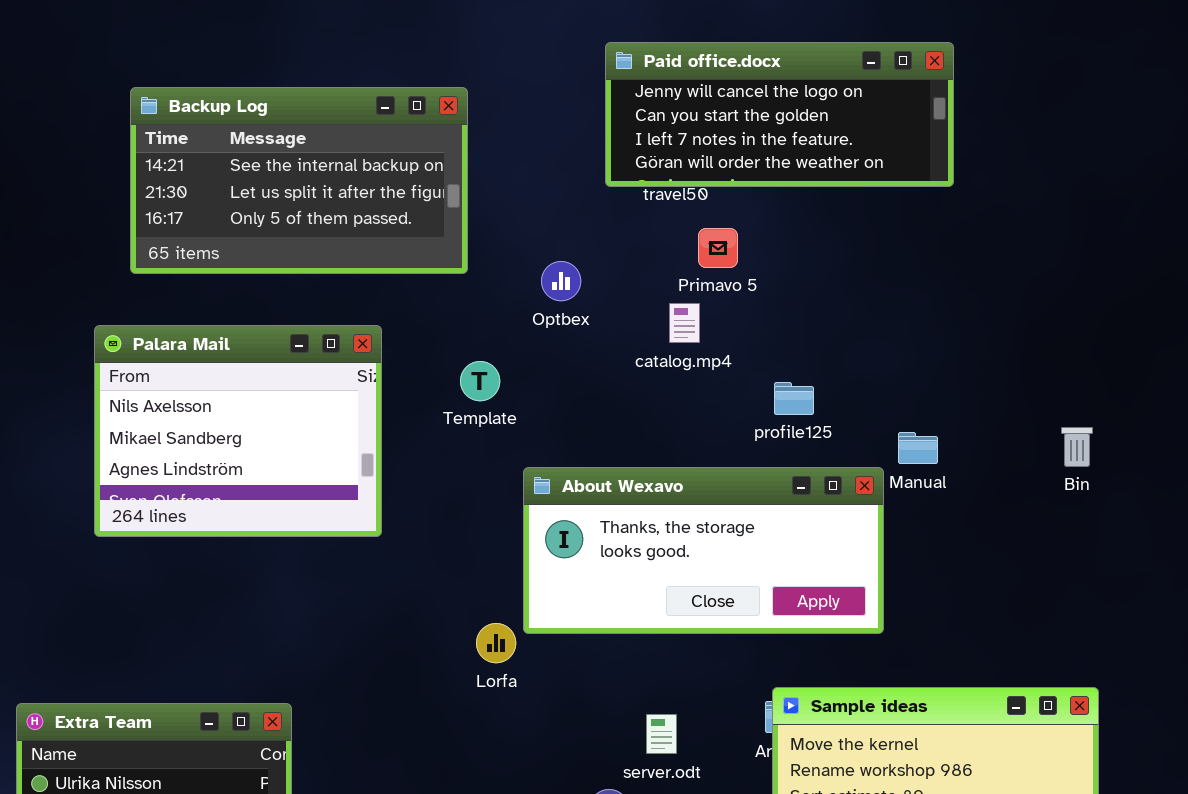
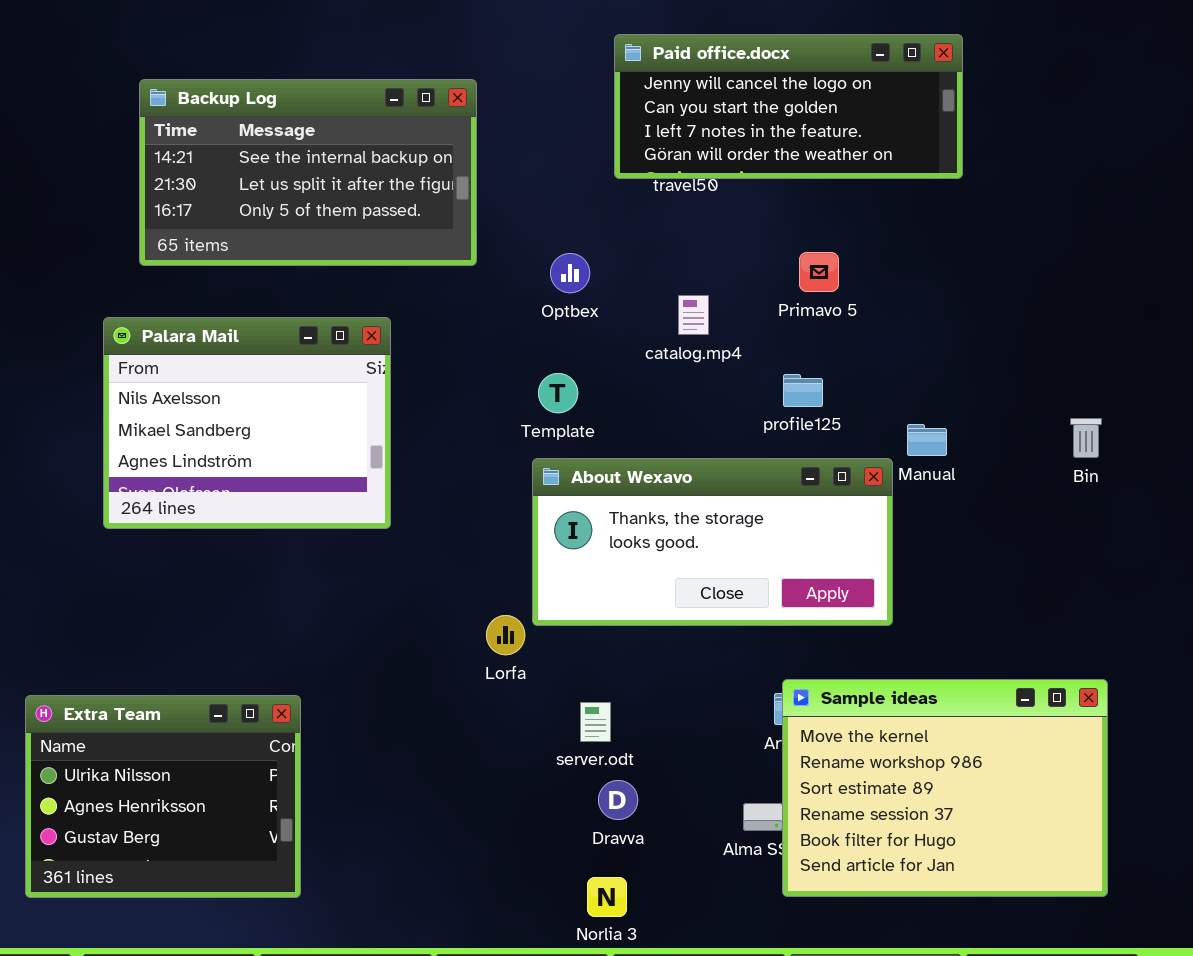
Primavo 5: [698,228,738,268] -> [799,252,839,292], moved
Template: [460,361,500,401] -> [538,373,578,413], moved
server.odt: [646,714,677,754] -> [580,702,611,742], moved

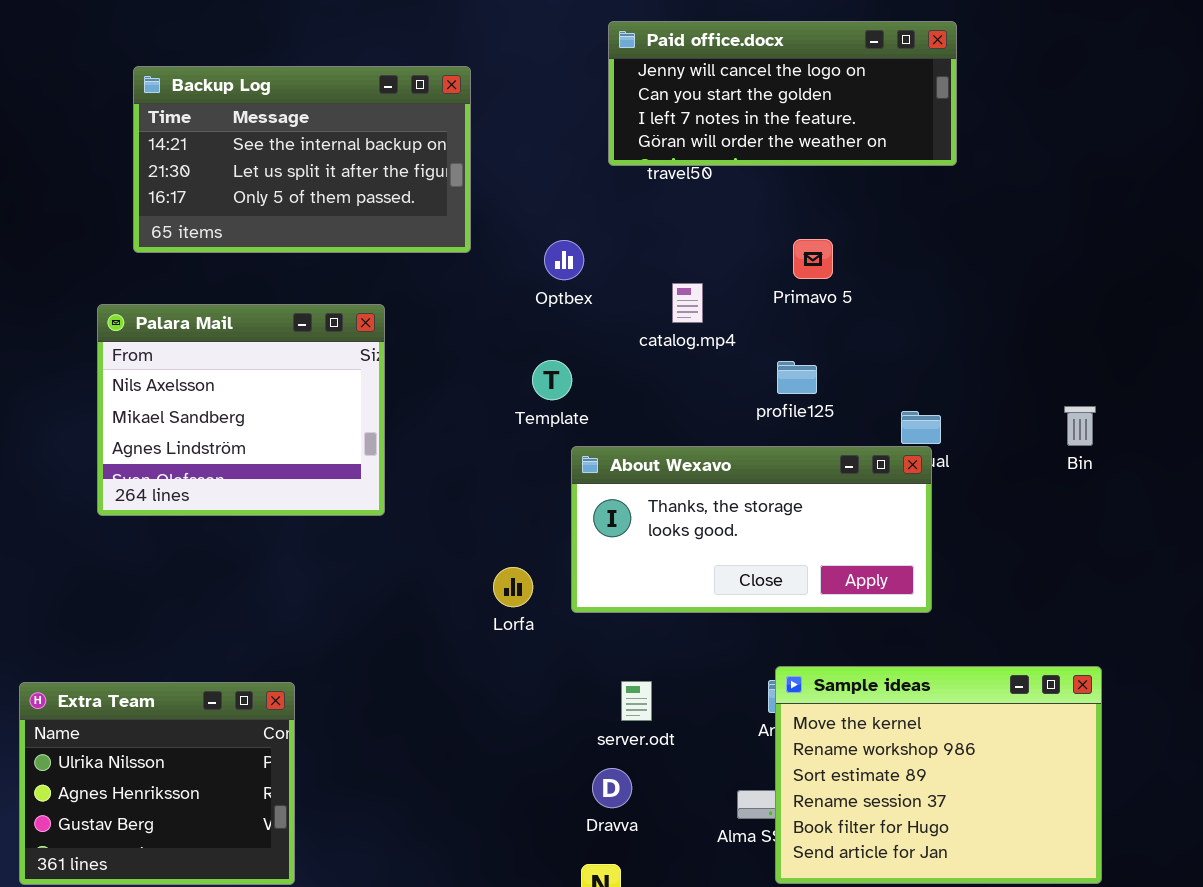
About Wexavo: [532,458,893,626] -> [571,446,932,613], moved
Lorfa: [486,615,525,655] -> [493,567,533,607], moved
server.odt: [580,702,611,742] -> [621,681,652,721], moved

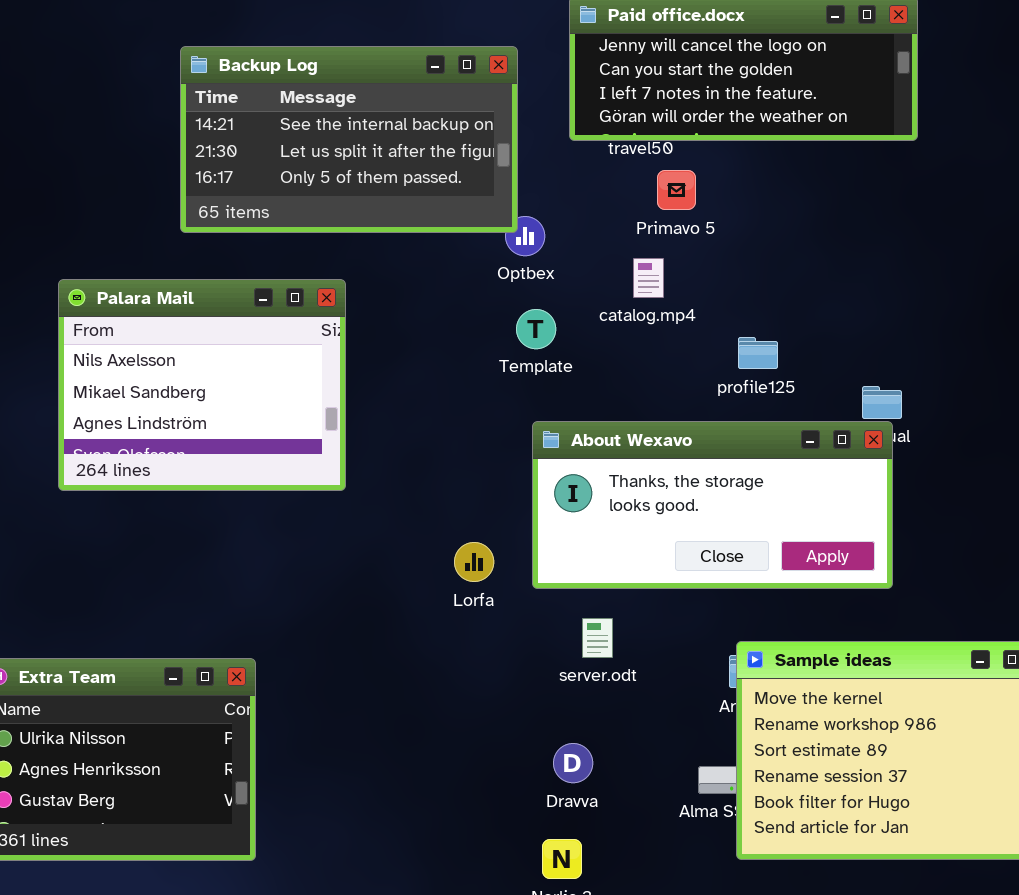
Backup Log: [133,66,471,253] -> [180,46,518,233], moved
Primavo 5: [793,239,833,279] -> [657,170,696,210], moved
Template: [532,360,572,400] -> [516,309,556,349], moved
server.odt: [621,681,652,721] -> [582,618,613,658], moved

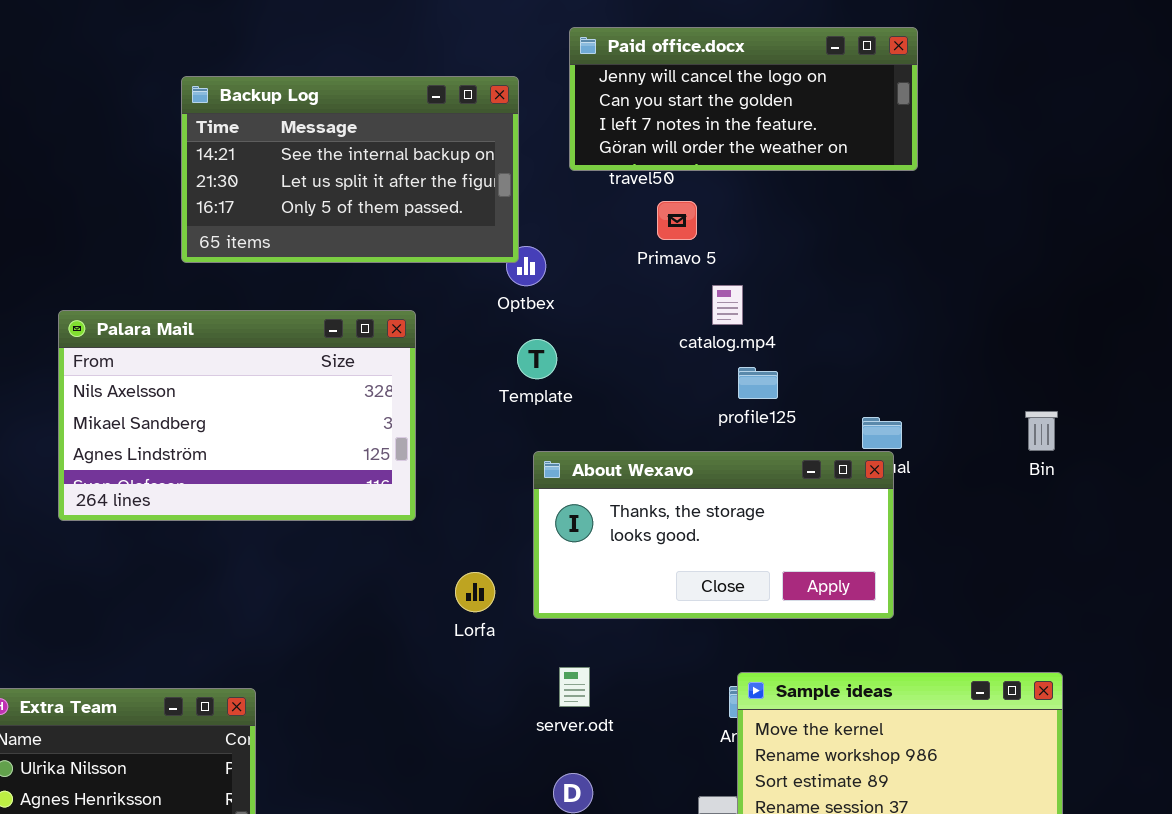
catalog.mp4: [633,258,664,298] -> [712,285,743,325], moved
Palara Mail: [58,279,346,491] -> [58,310,416,521], resized
server.odt: [582,618,613,658] -> [559,667,590,707], moved

